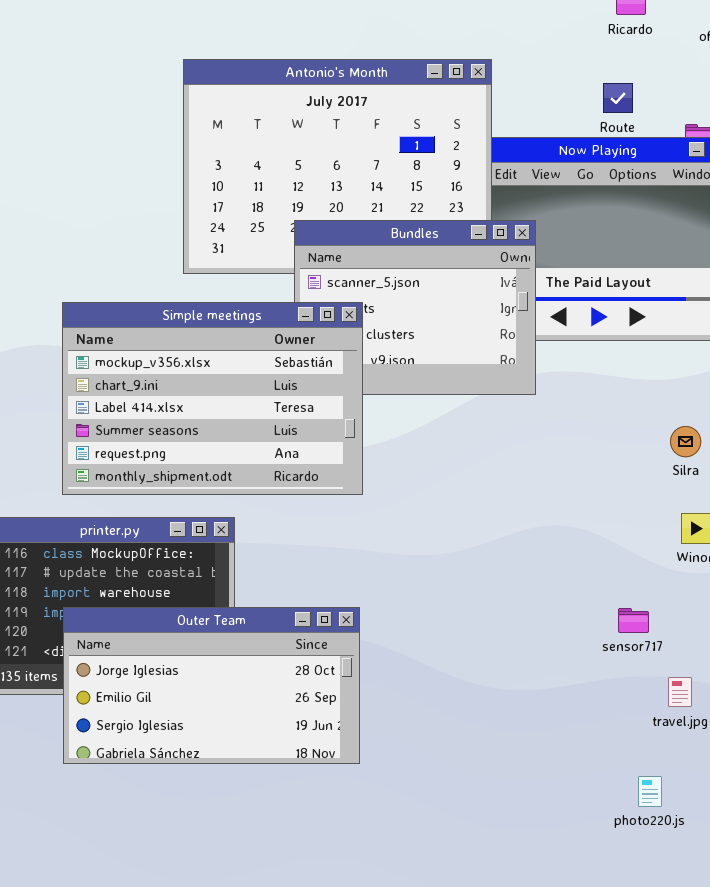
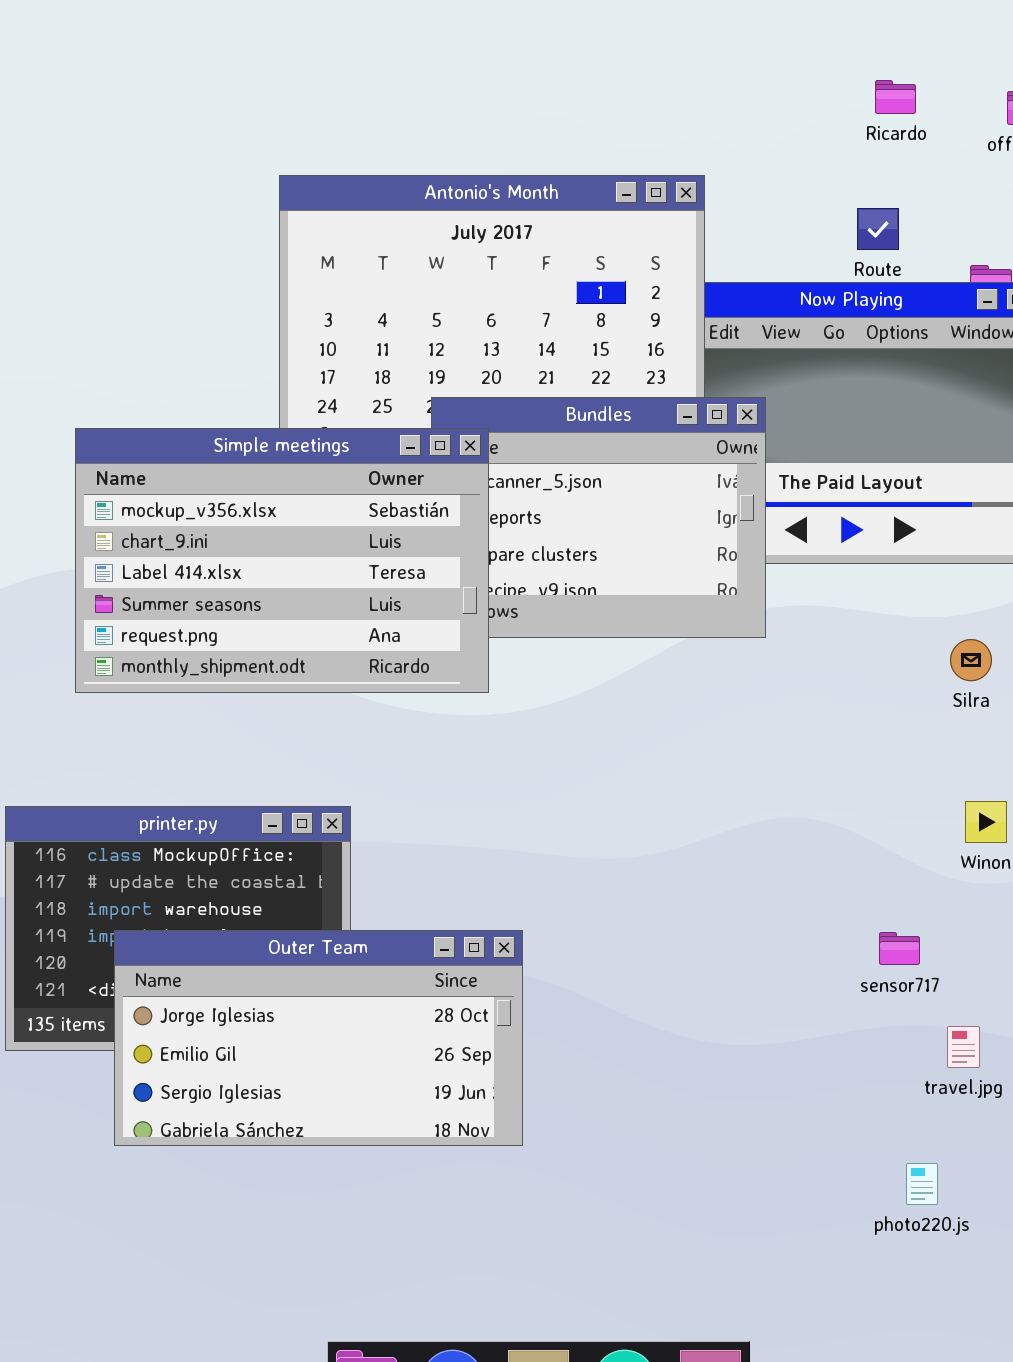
Simple meetings: [62,302,363,495] -> [75,428,489,693], moved
Silra: [670,426,701,457] -> [950,639,992,681], moved

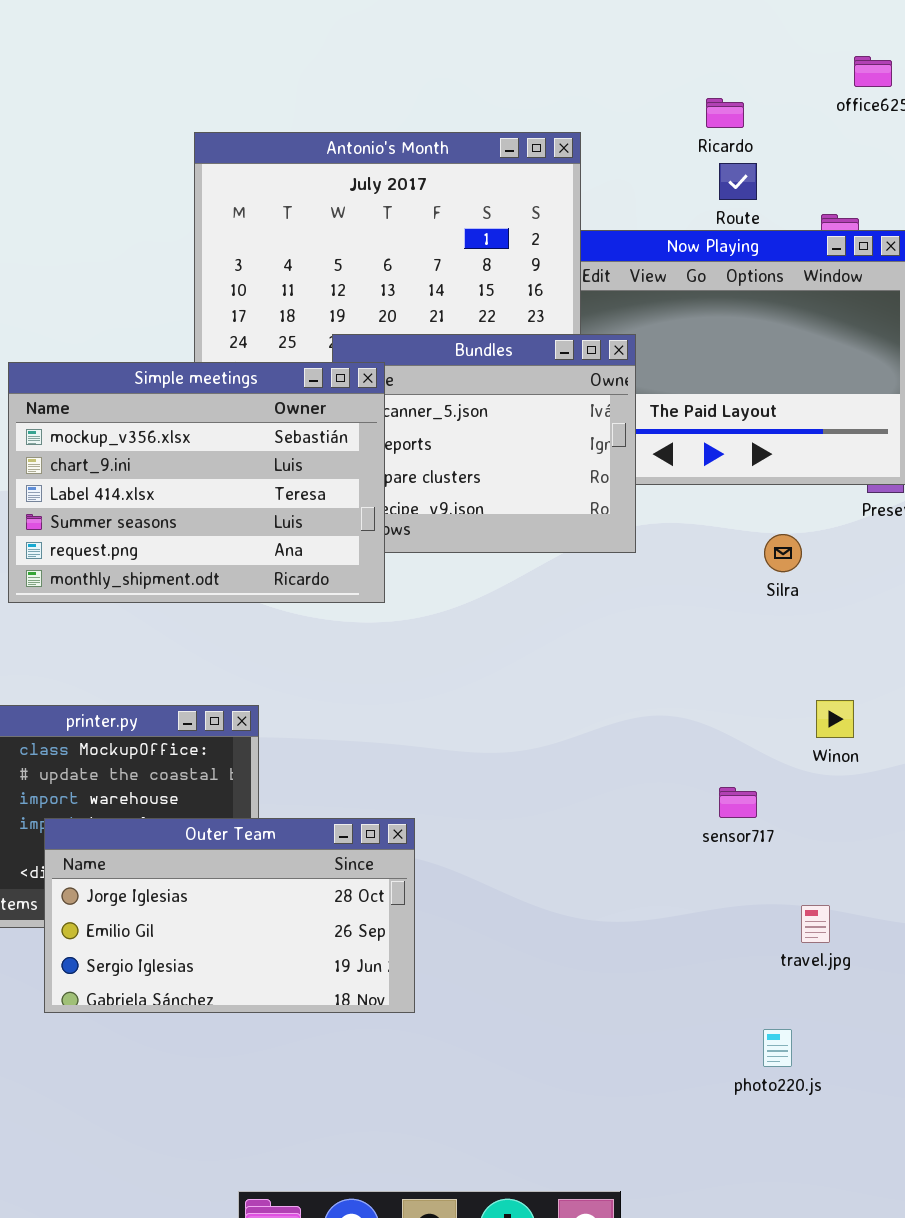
Ricardo: [875,80,916,114] -> [706,98,744,128], moved
Silra: [950,639,992,681] -> [764,534,802,572], moved
sensor717: [879,932,920,965] -> [719,787,757,818], moved

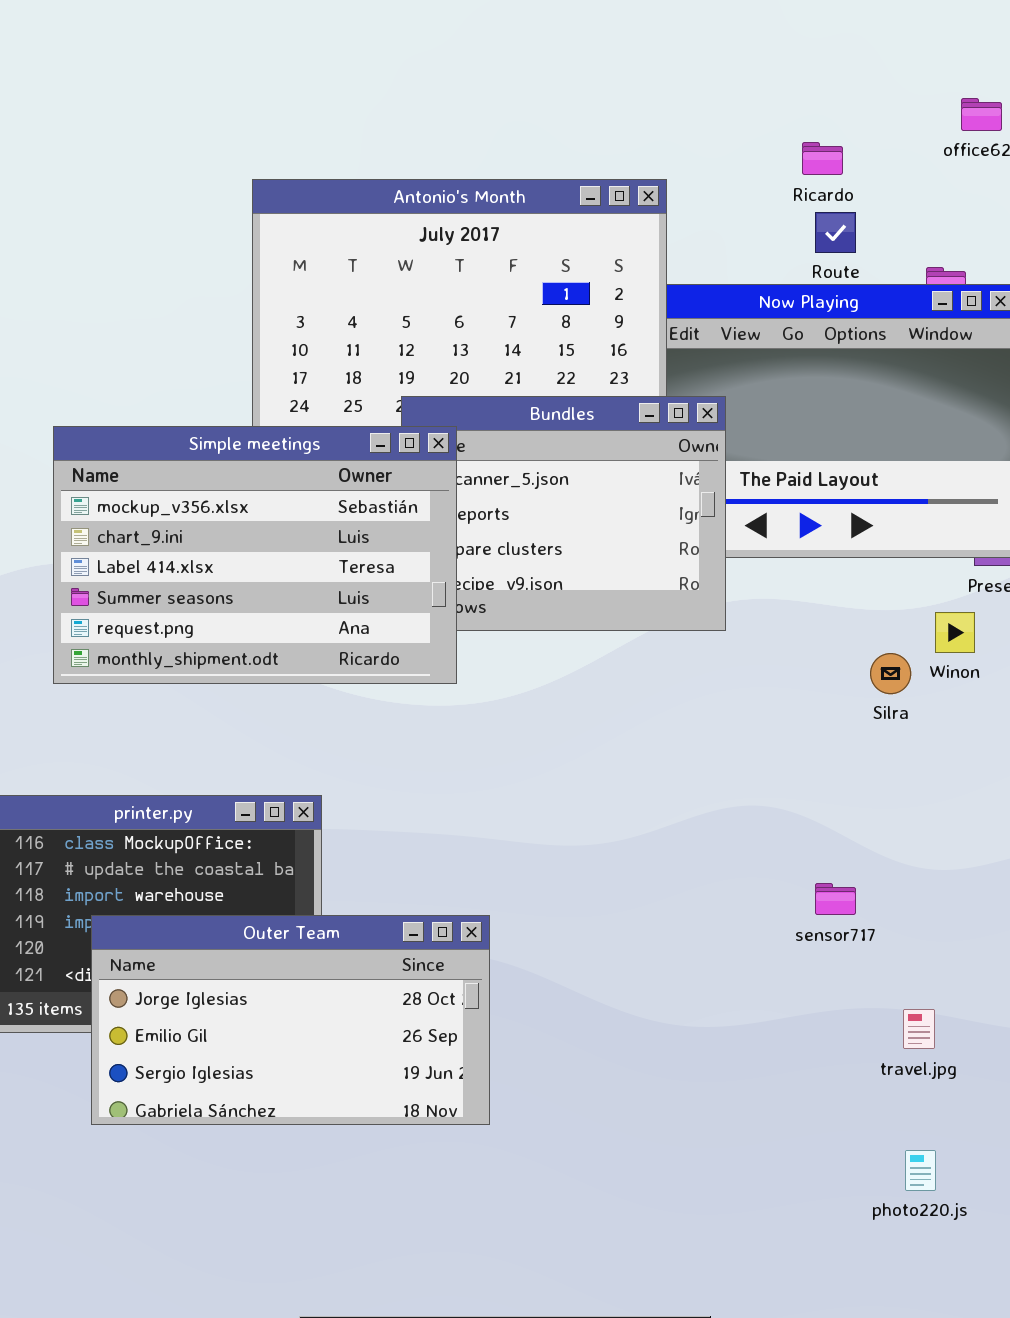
Silra: [764,534,802,572] -> [870,653,911,694], moved
Winon: [816,700,854,738] -> [935,612,975,653], moved
photo220.js: [763,1029,792,1067] -> [905,1150,936,1191], moved

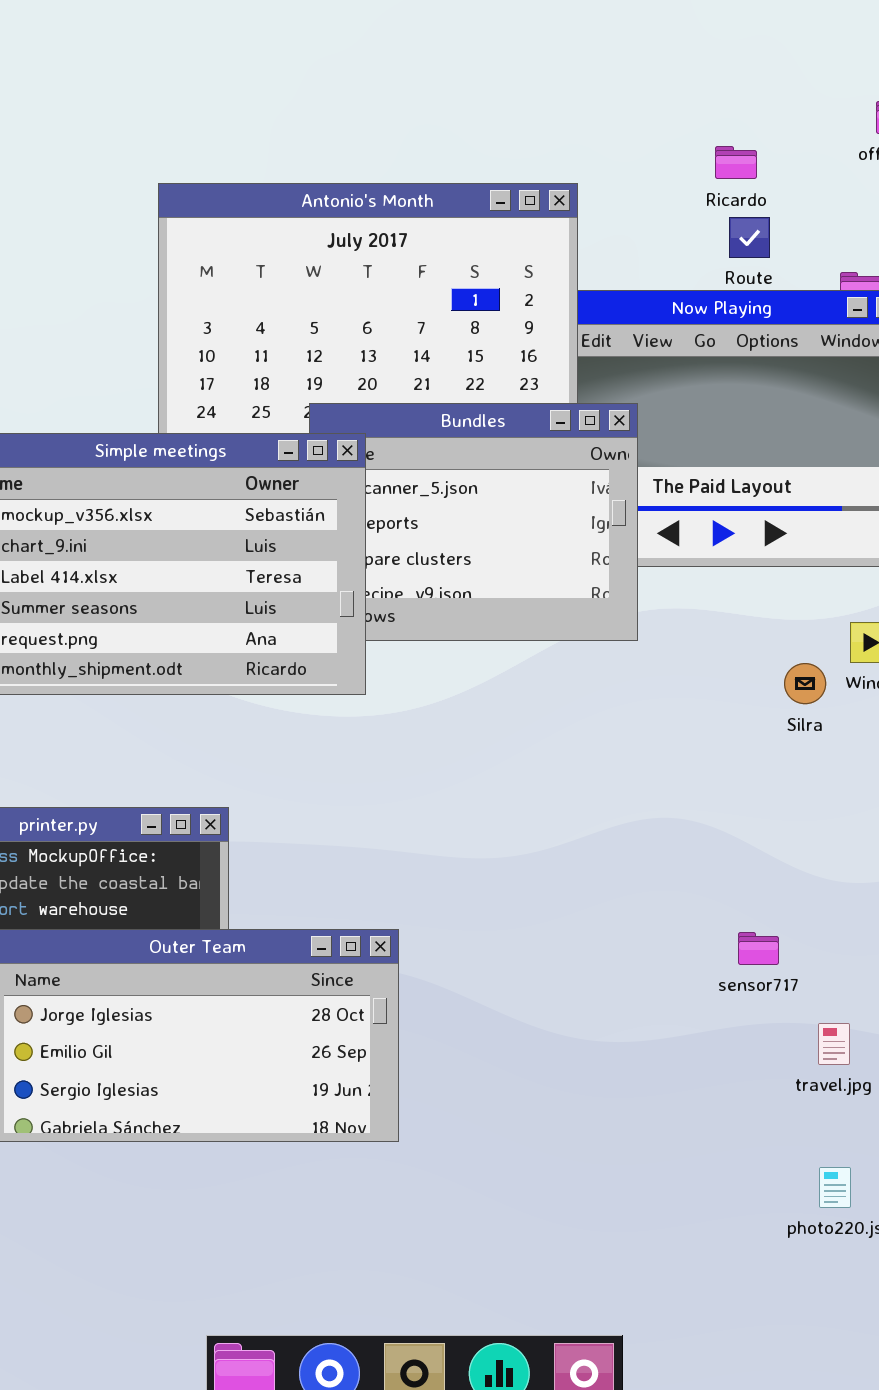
sensor717: [815,883,856,915] -> [738,932,779,965], moved

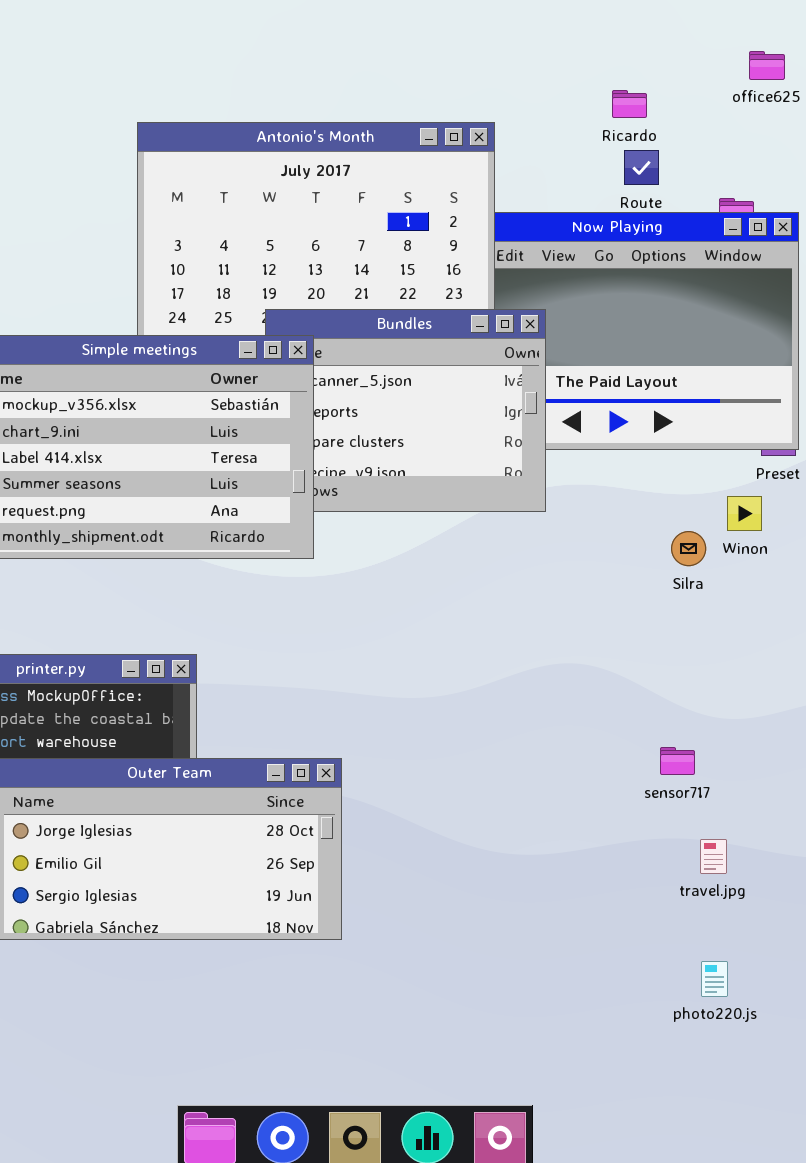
sensor717: [738,932,779,965] -> [660,747,695,775], moved

